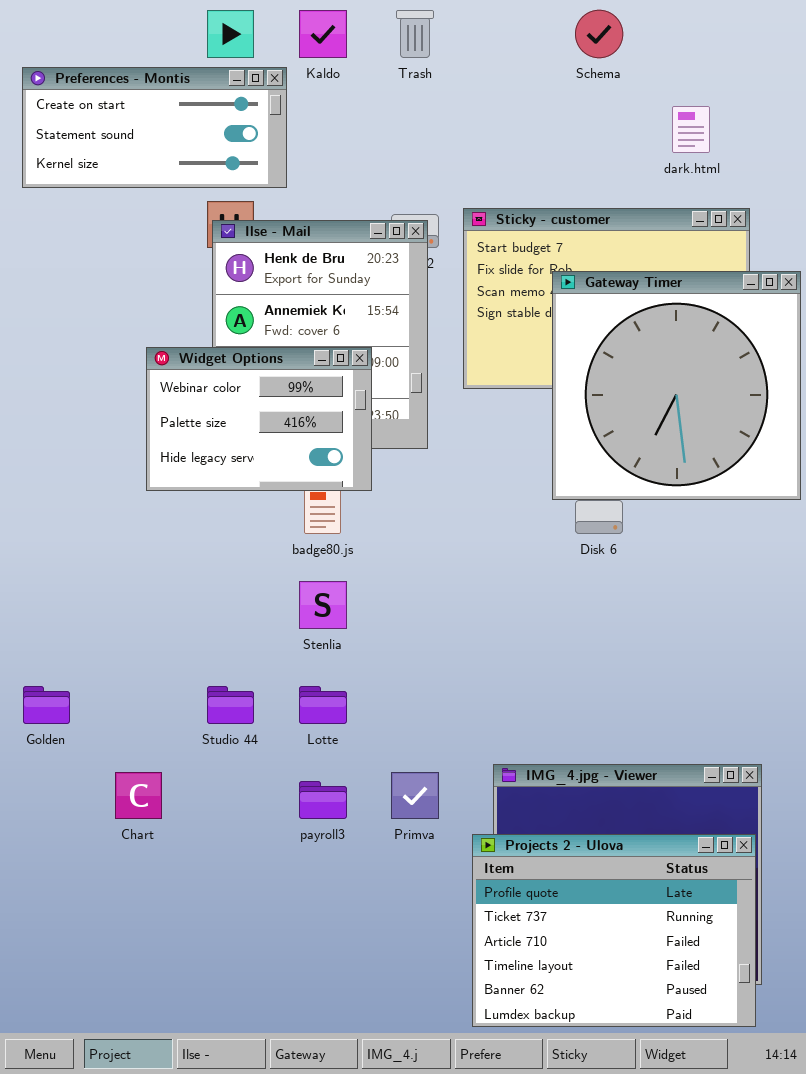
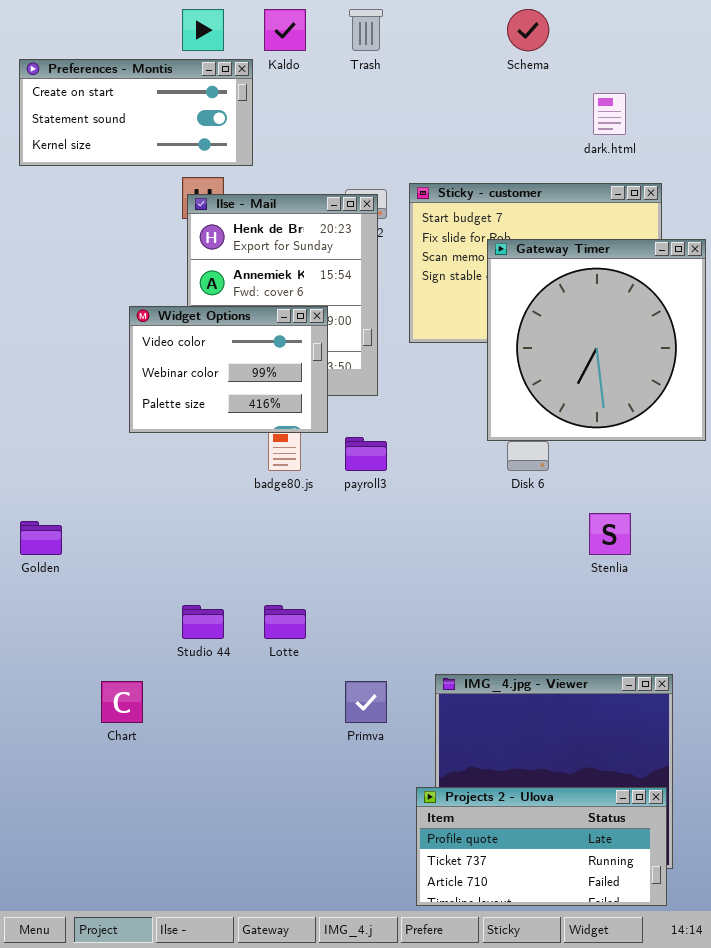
Widget Options: [146,347,372,491] -> [129,306,328,433], scrolled up 1 row
Stenlia: [299,581,347,629] -> [589,513,631,555], moved
Golden: [23,686,70,724] -> [20,521,62,555], moved
payroll3: [299,781,347,819] -> [345,437,387,471], moved
Projects 2 - Ulova: [472,834,756,1027] -> [416,787,667,906], resized

